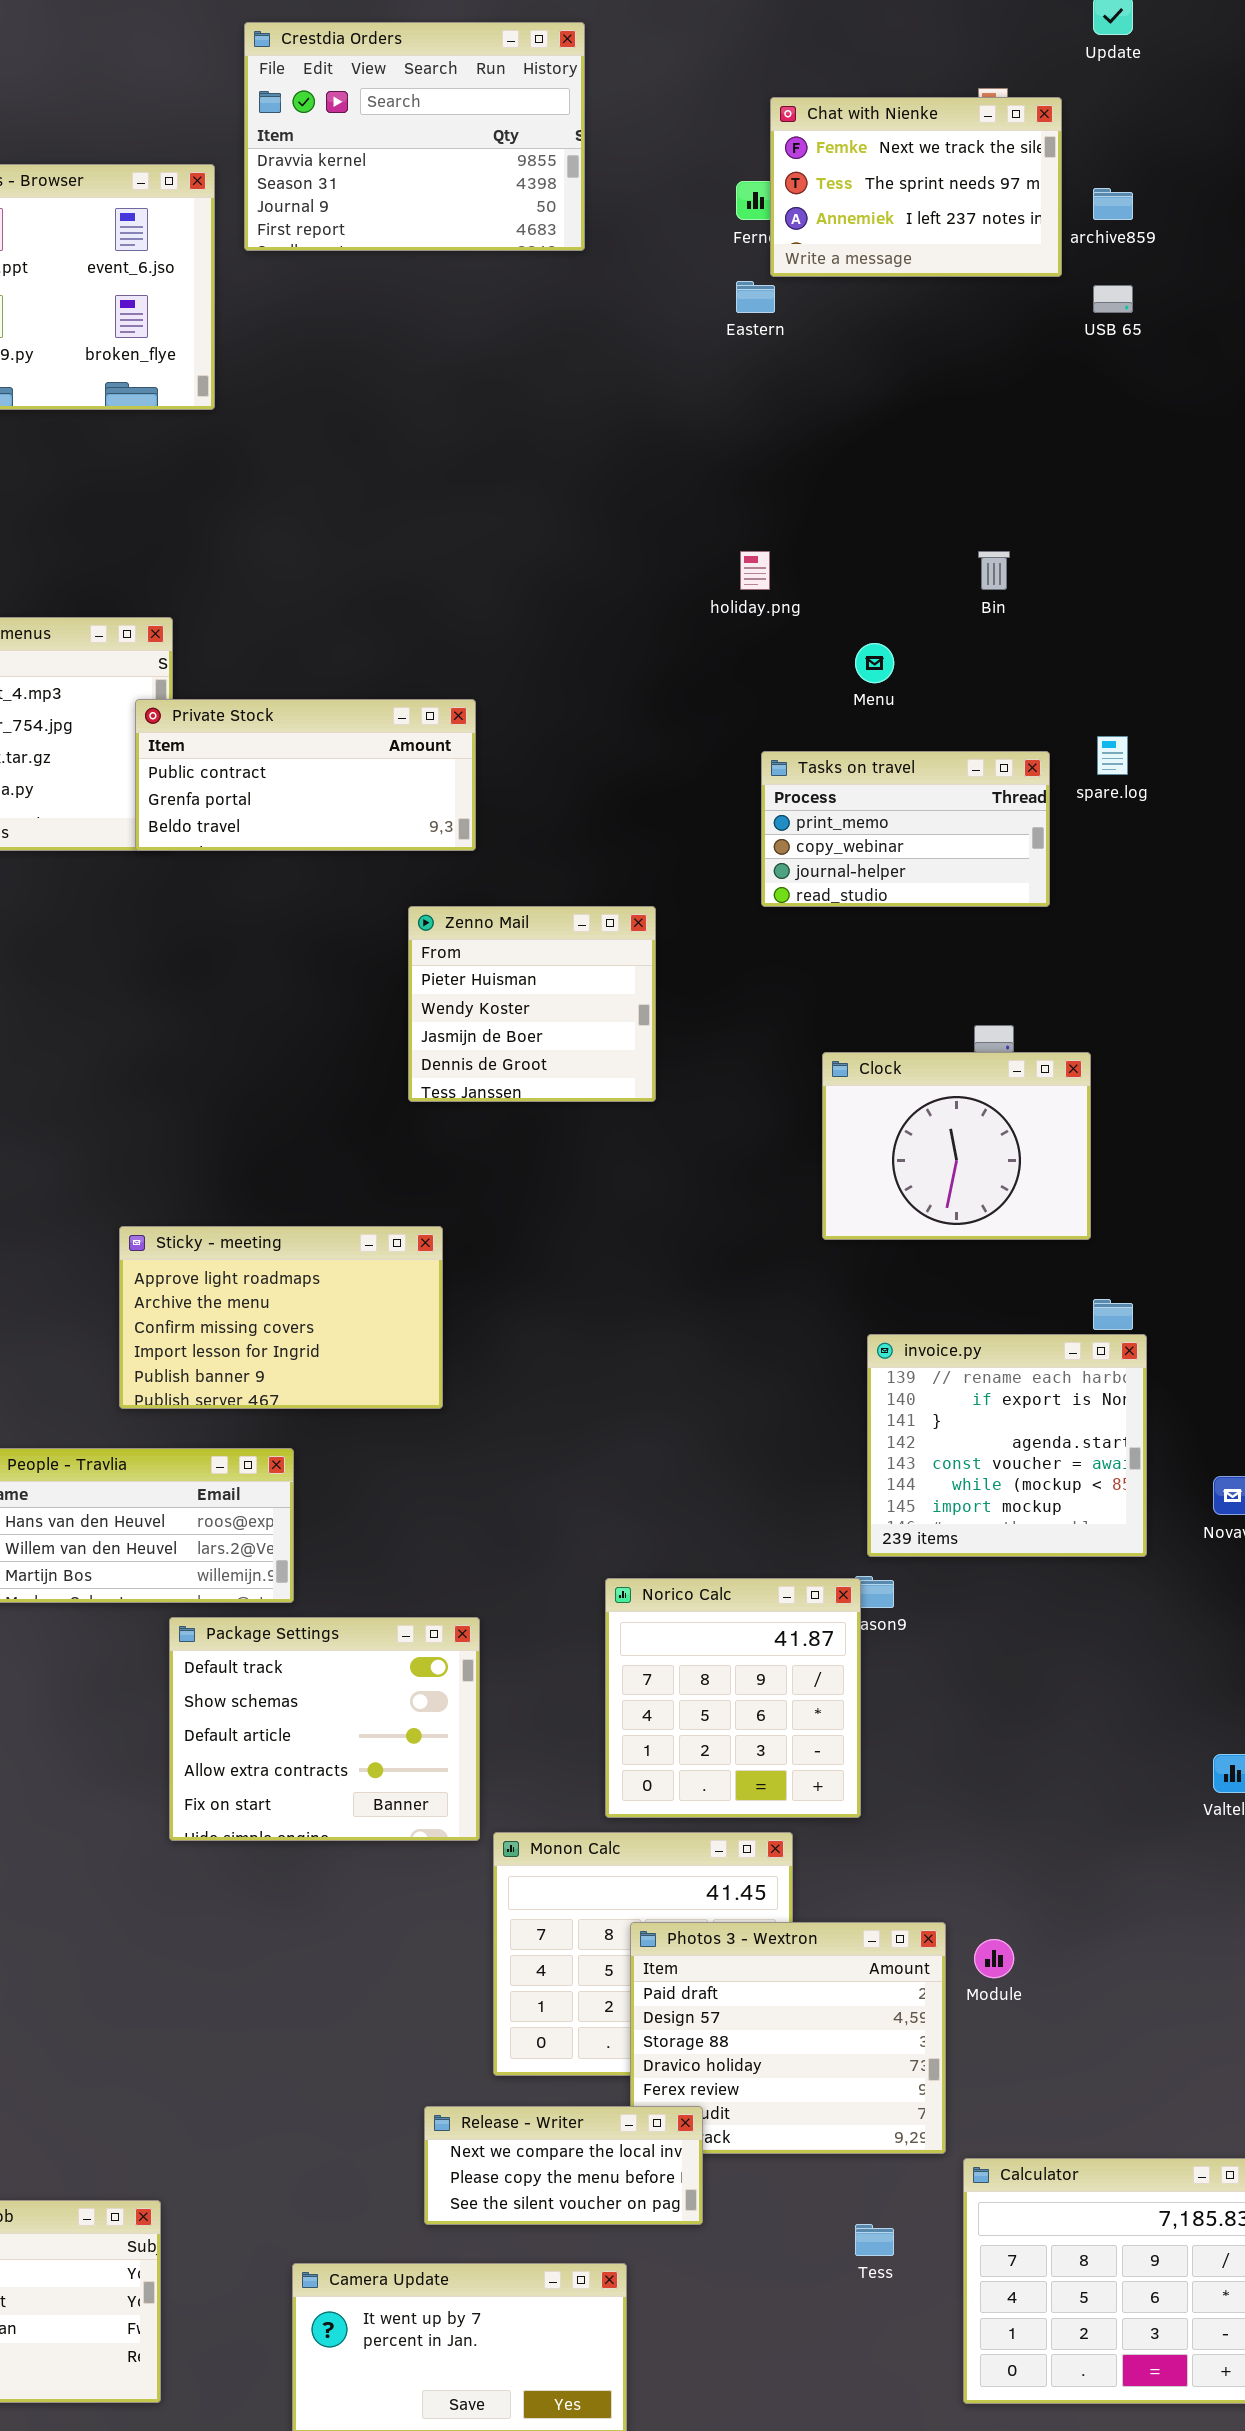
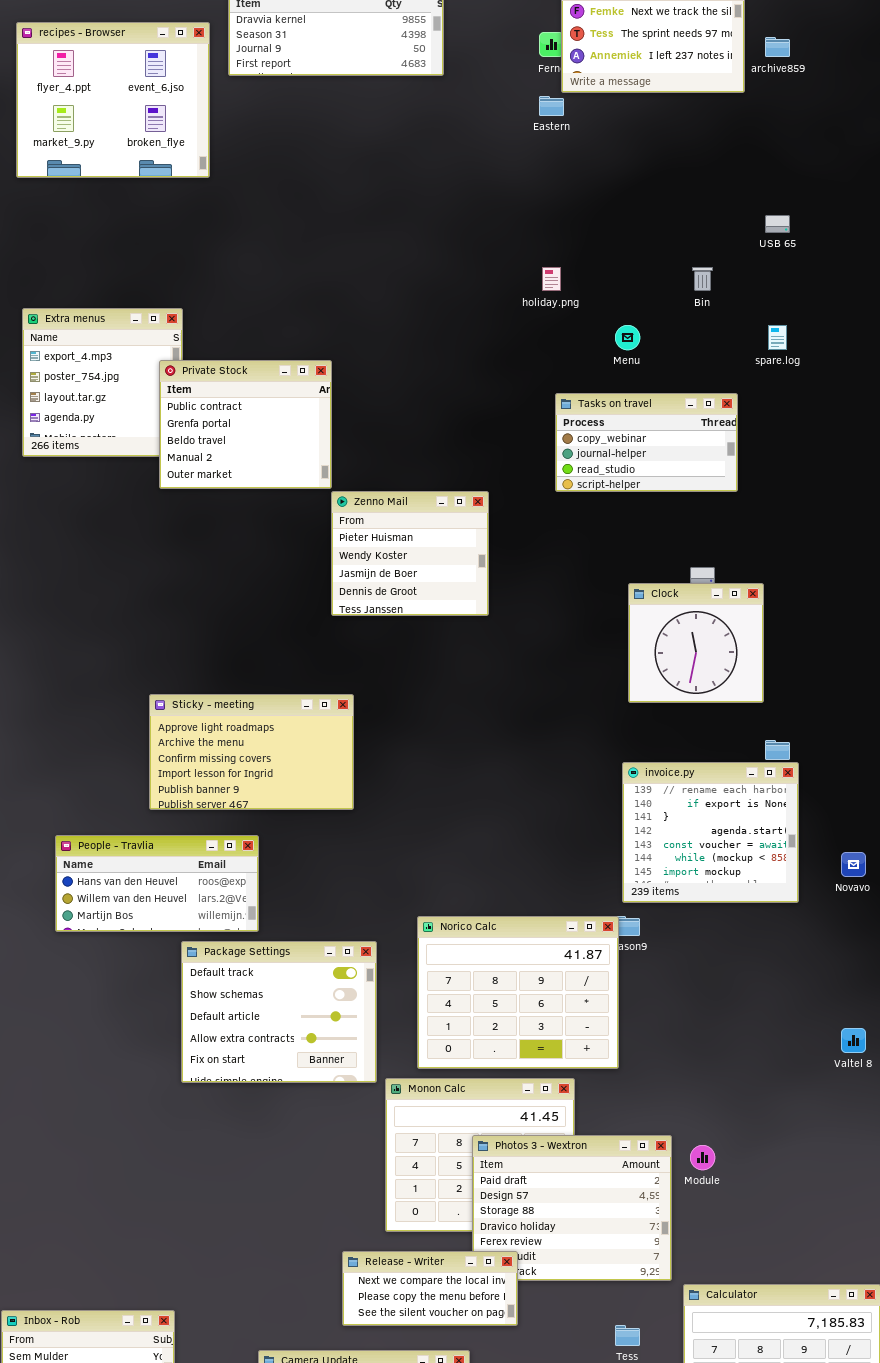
USB 65: [1093,285,1133,313] -> [765,215,790,233], moved
Private Stock: [135,699,476,851] -> [159,360,332,489], resized
spare.log: [1097,736,1128,775] -> [768,325,787,350], moved
Tasks on travel: [761,751,1050,907] -> [555,393,738,492], scrolled down 1 row
Clock: [822,1052,1091,1240] -> [628,583,764,703], resized
Norico Calc: [605,1578,861,1818] -> [417,916,619,1069], resized

